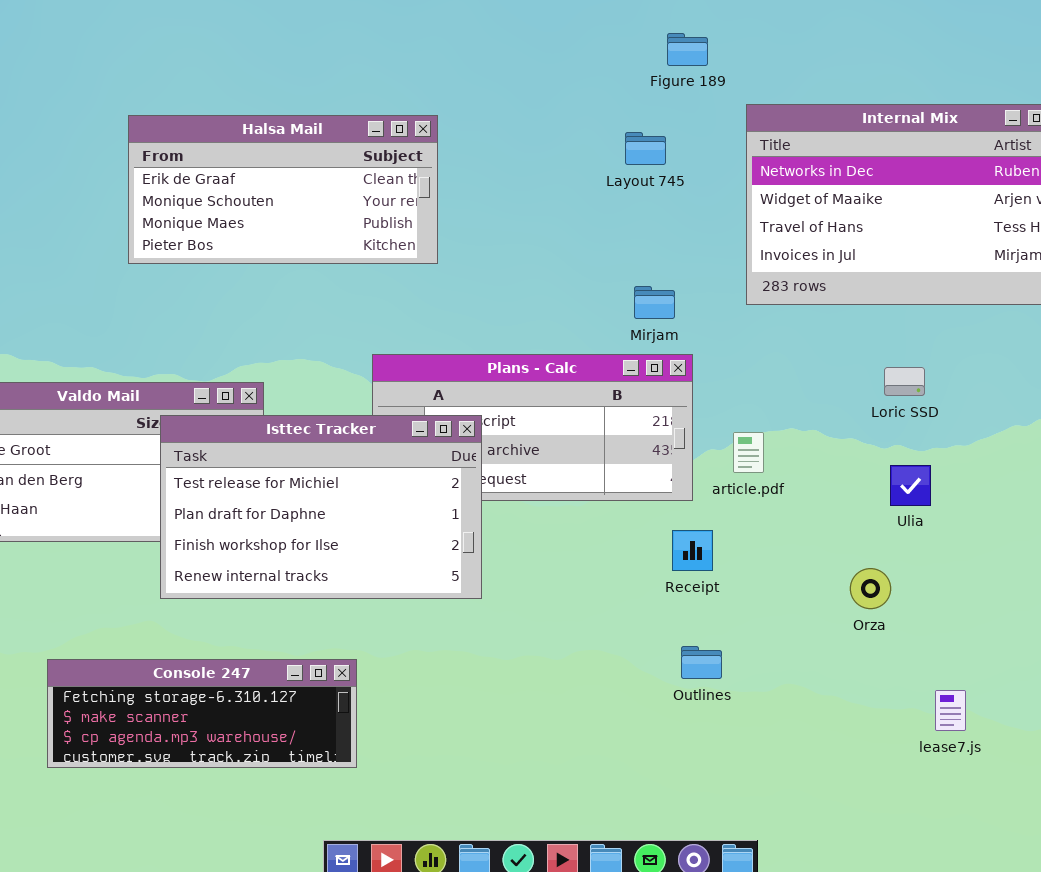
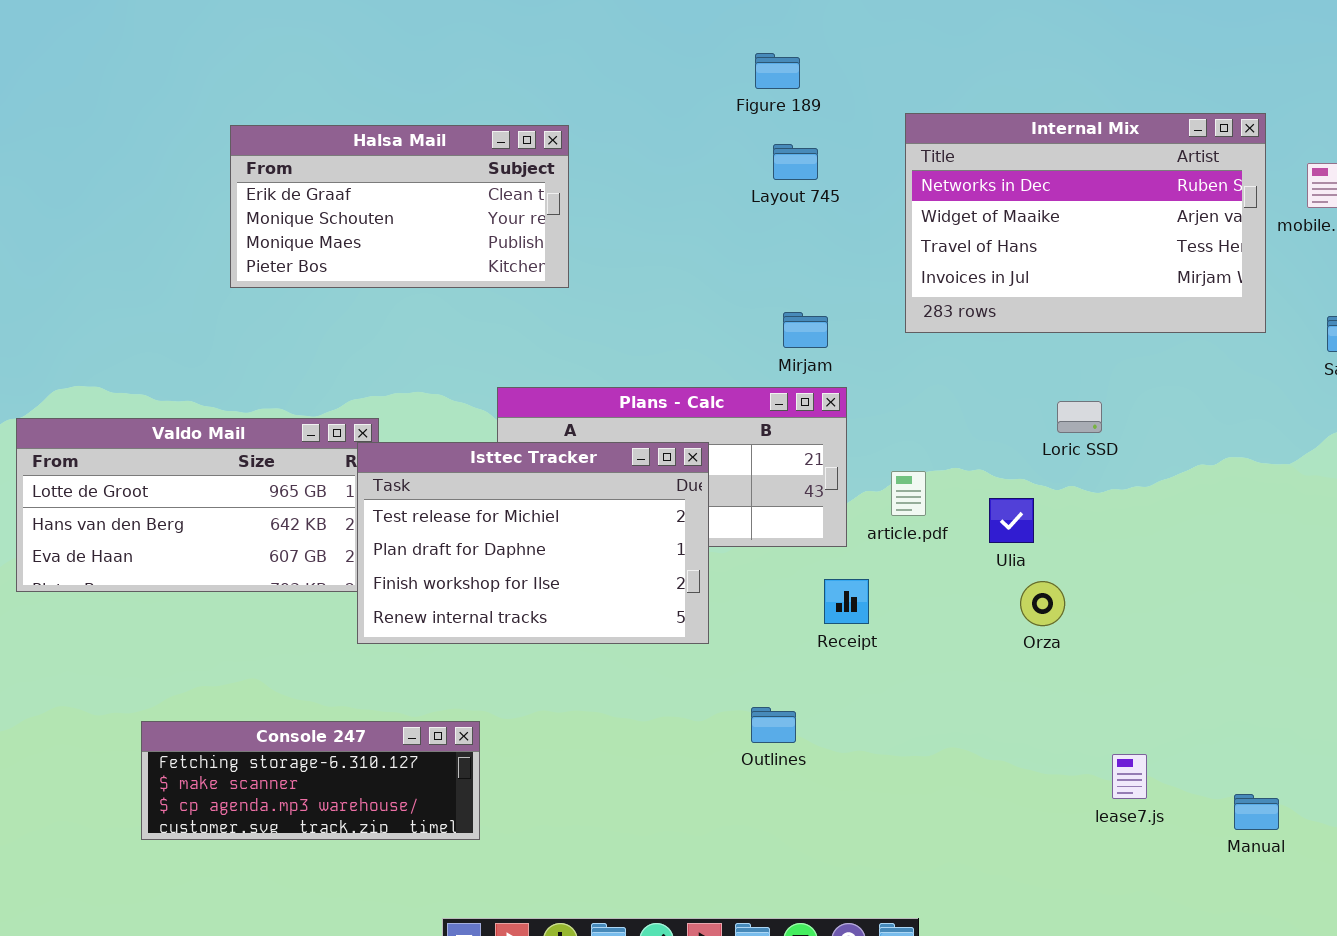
Figure 189: [667,33,708,66] -> [755,53,800,89], moved
Isttec Tracker: [160,415,482,599] -> [357,442,709,644], moved
Ulia: [890,465,931,506] -> [989,498,1034,543], moved
Orza: [850,568,891,609] -> [1020,581,1065,626], moved
Outlines: [681,646,722,679] -> [751,707,796,743], moved

